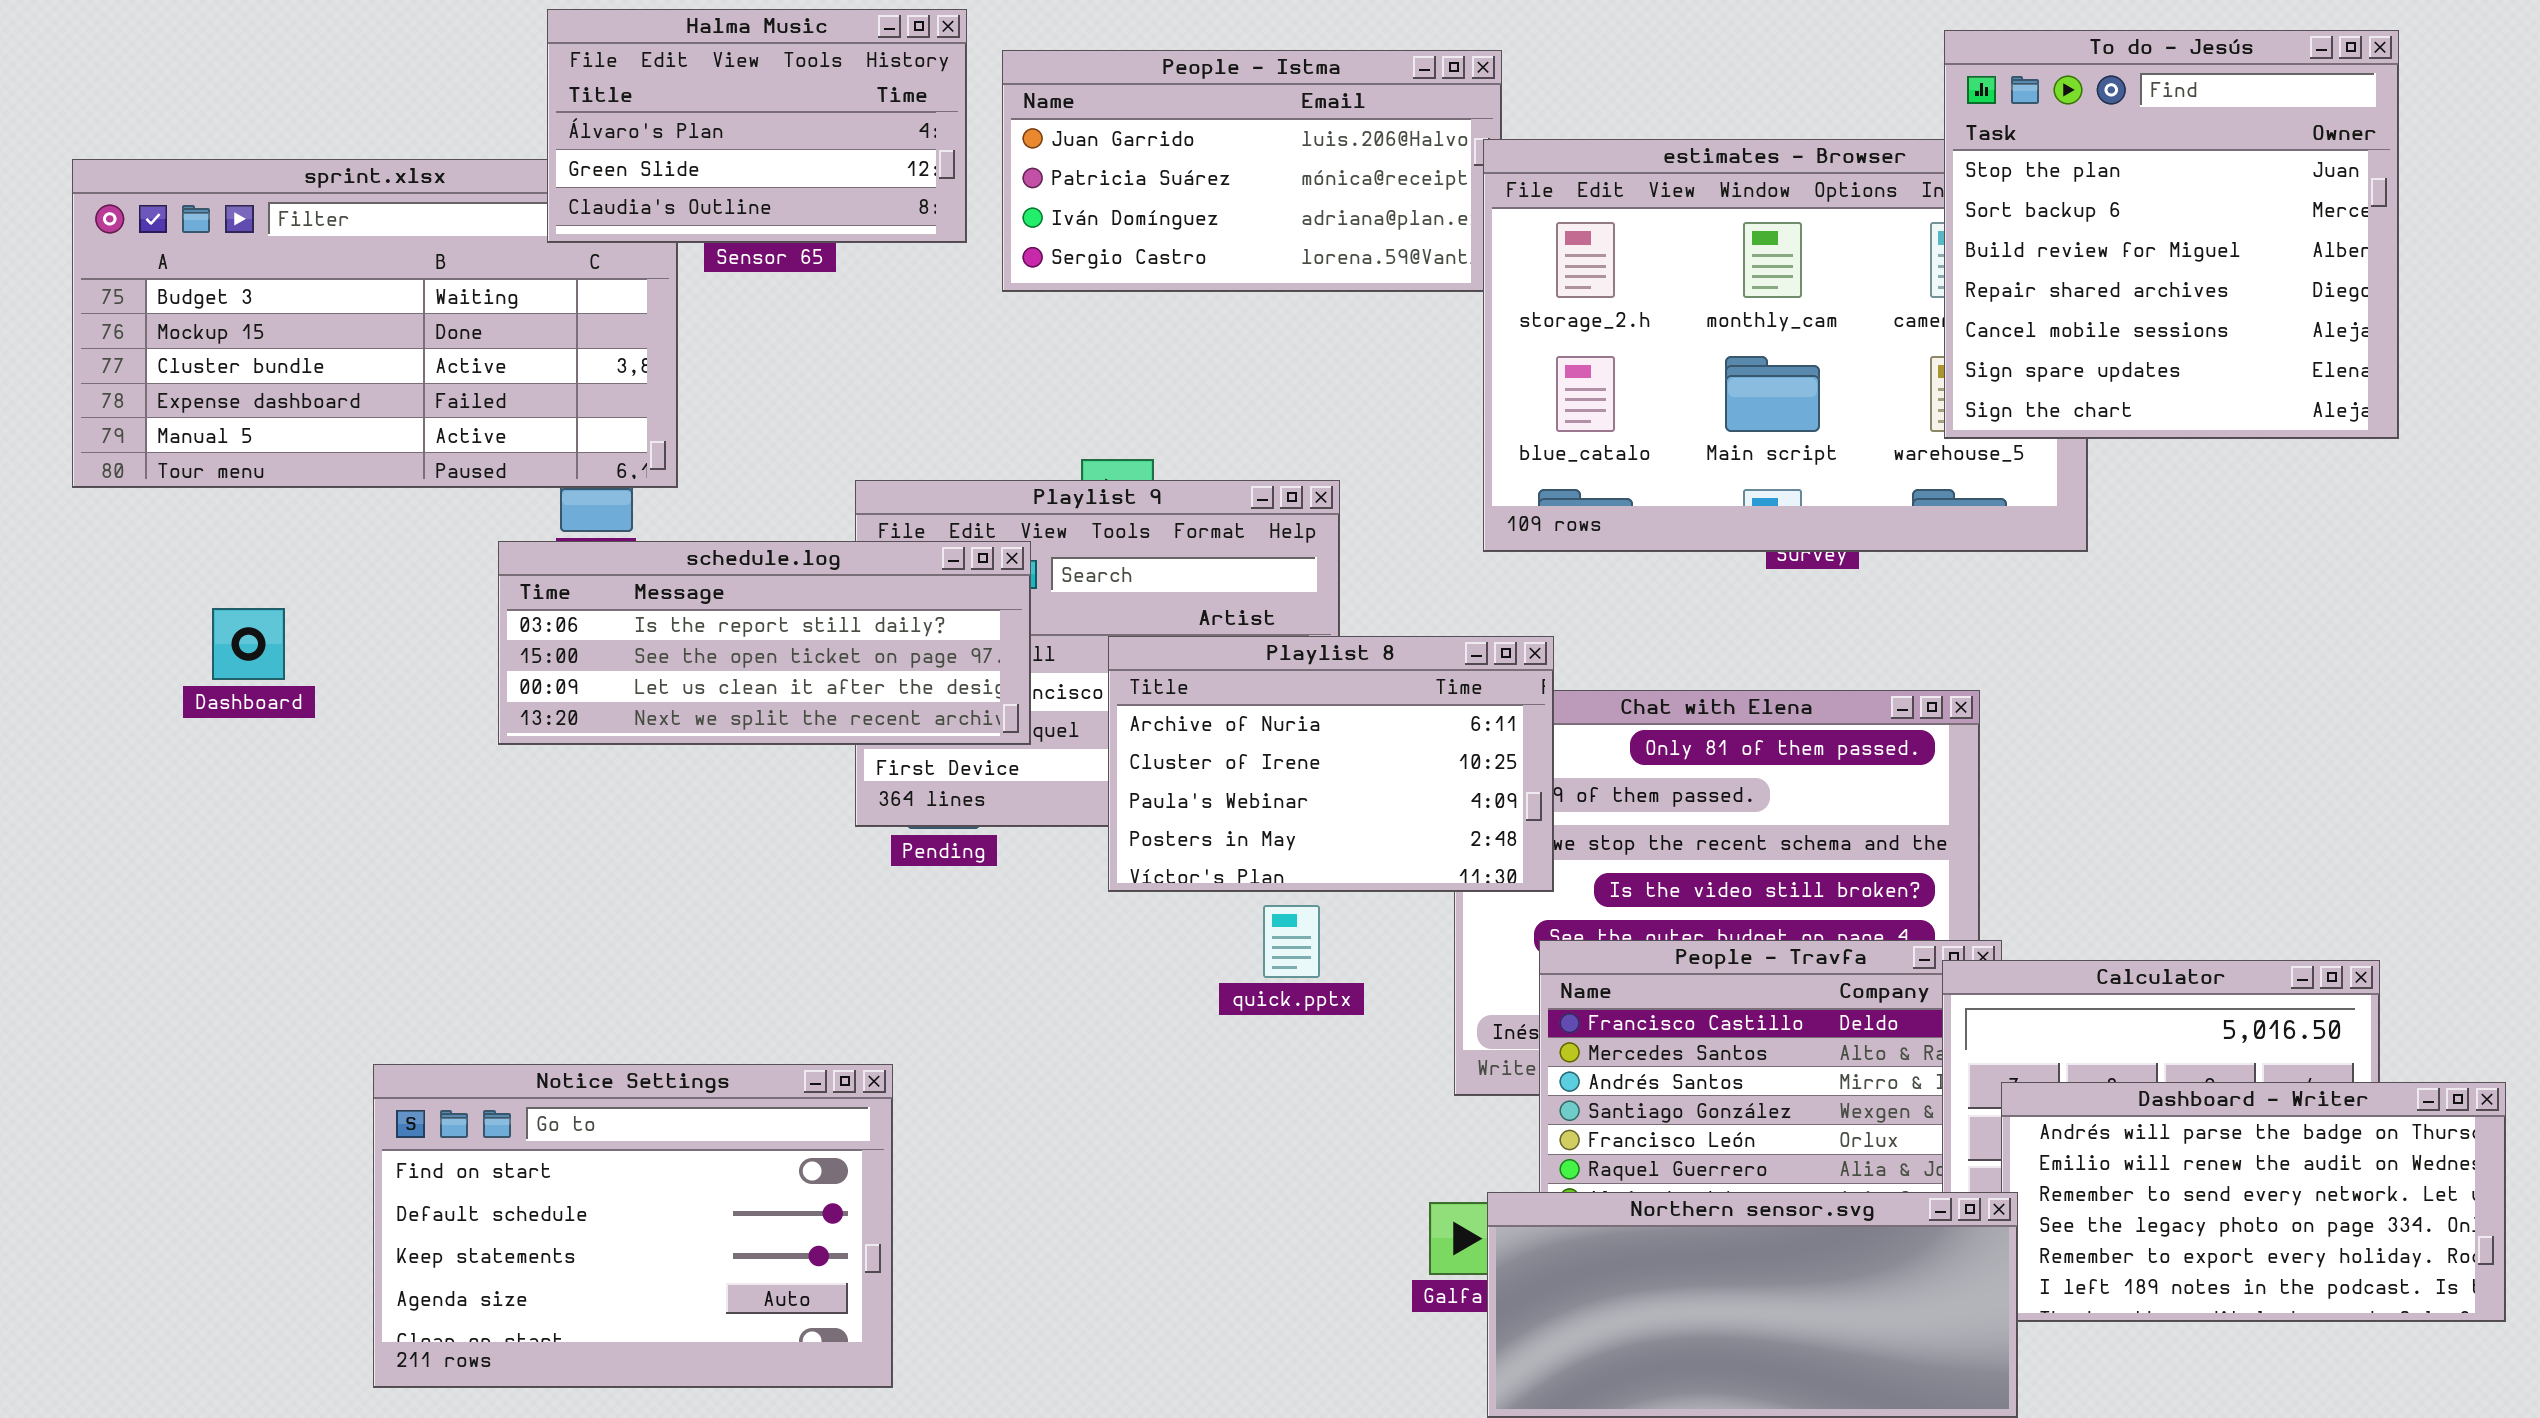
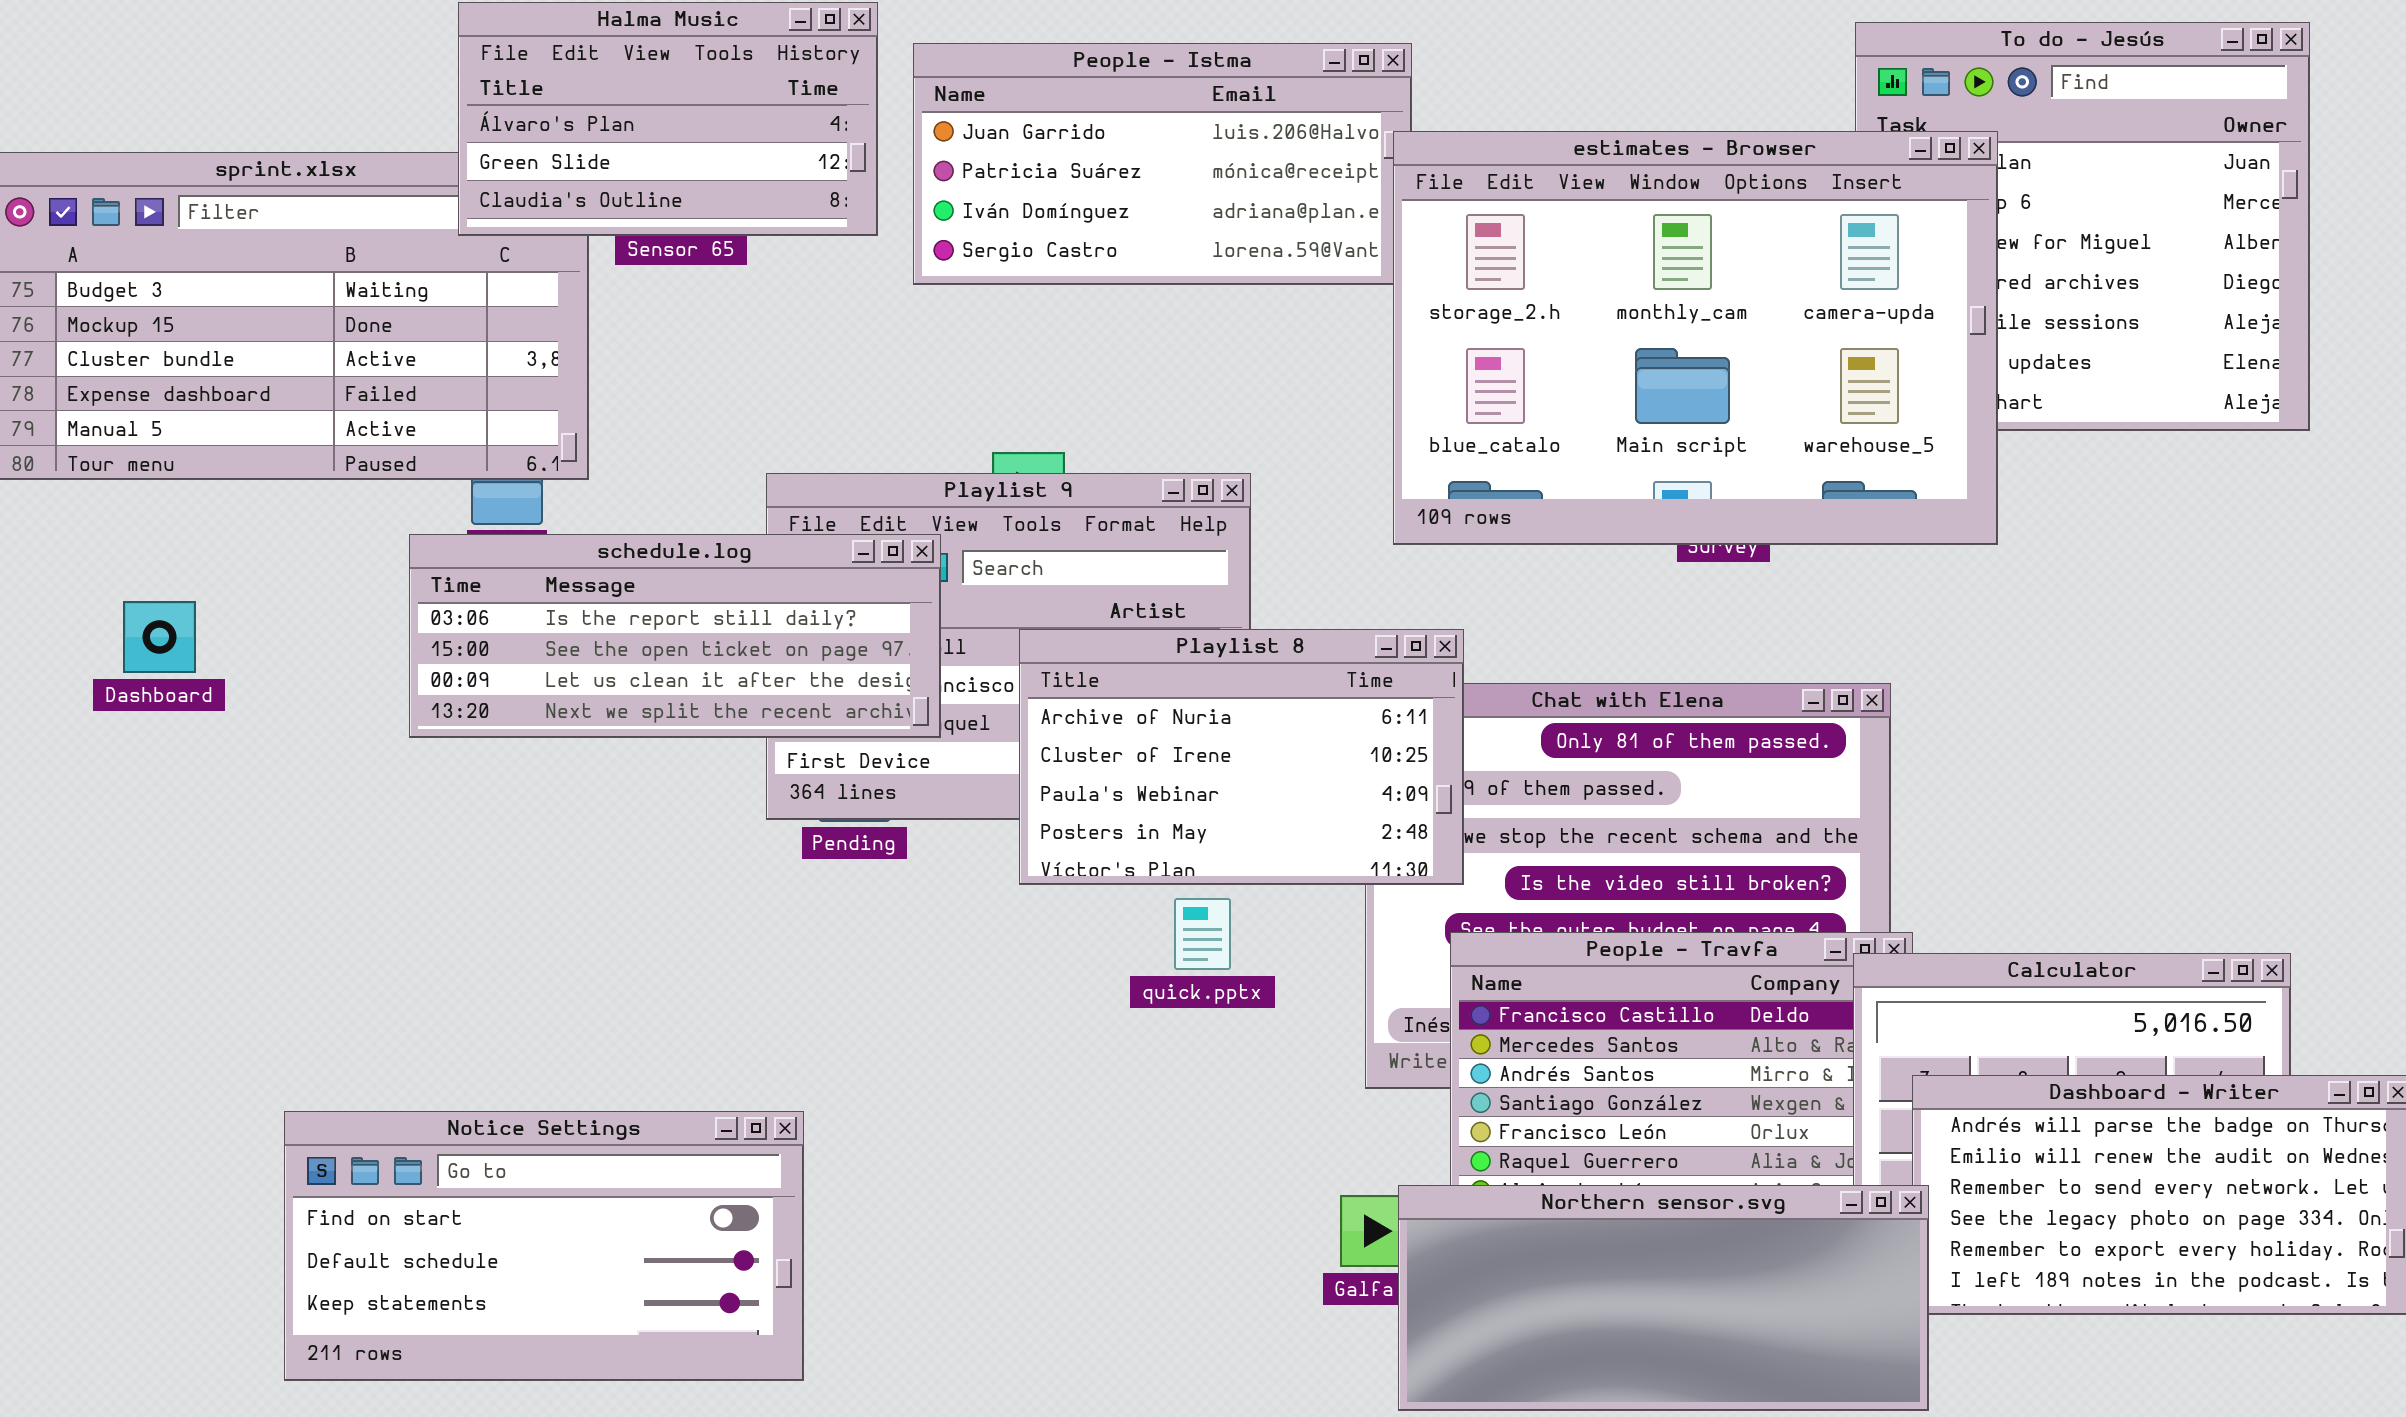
estimates - Browser: [1483,139,2088,552] -> [1393,131,1998,545], raised
Notice Settings: [373,1064,893,1388] -> [284,1111,804,1381], resized

